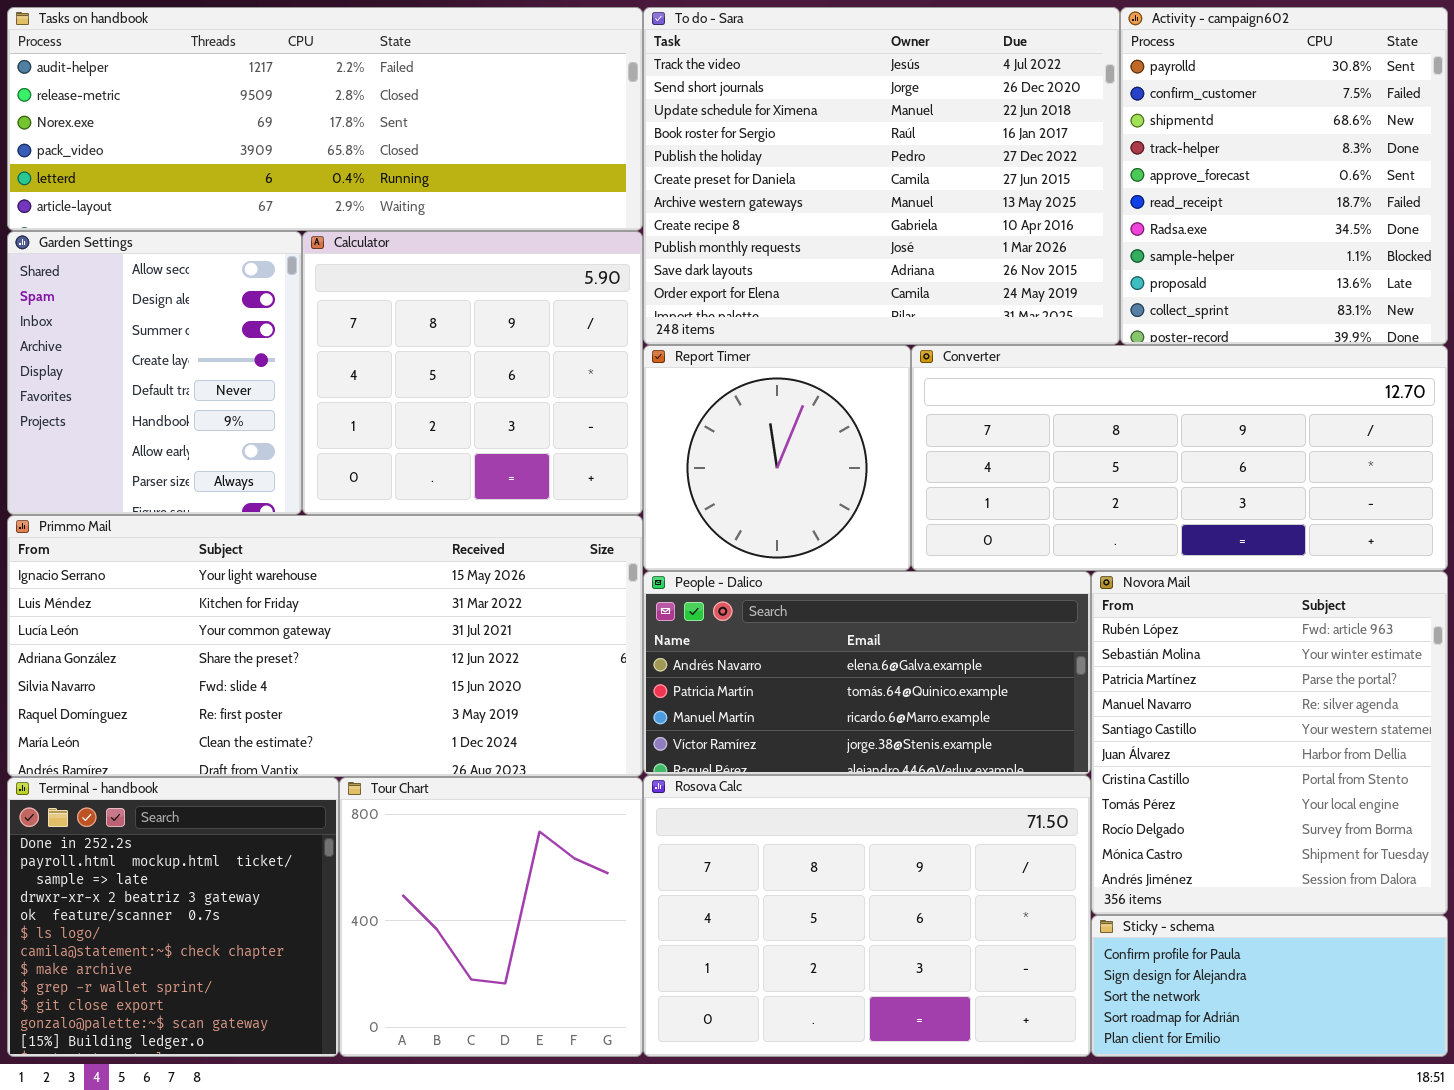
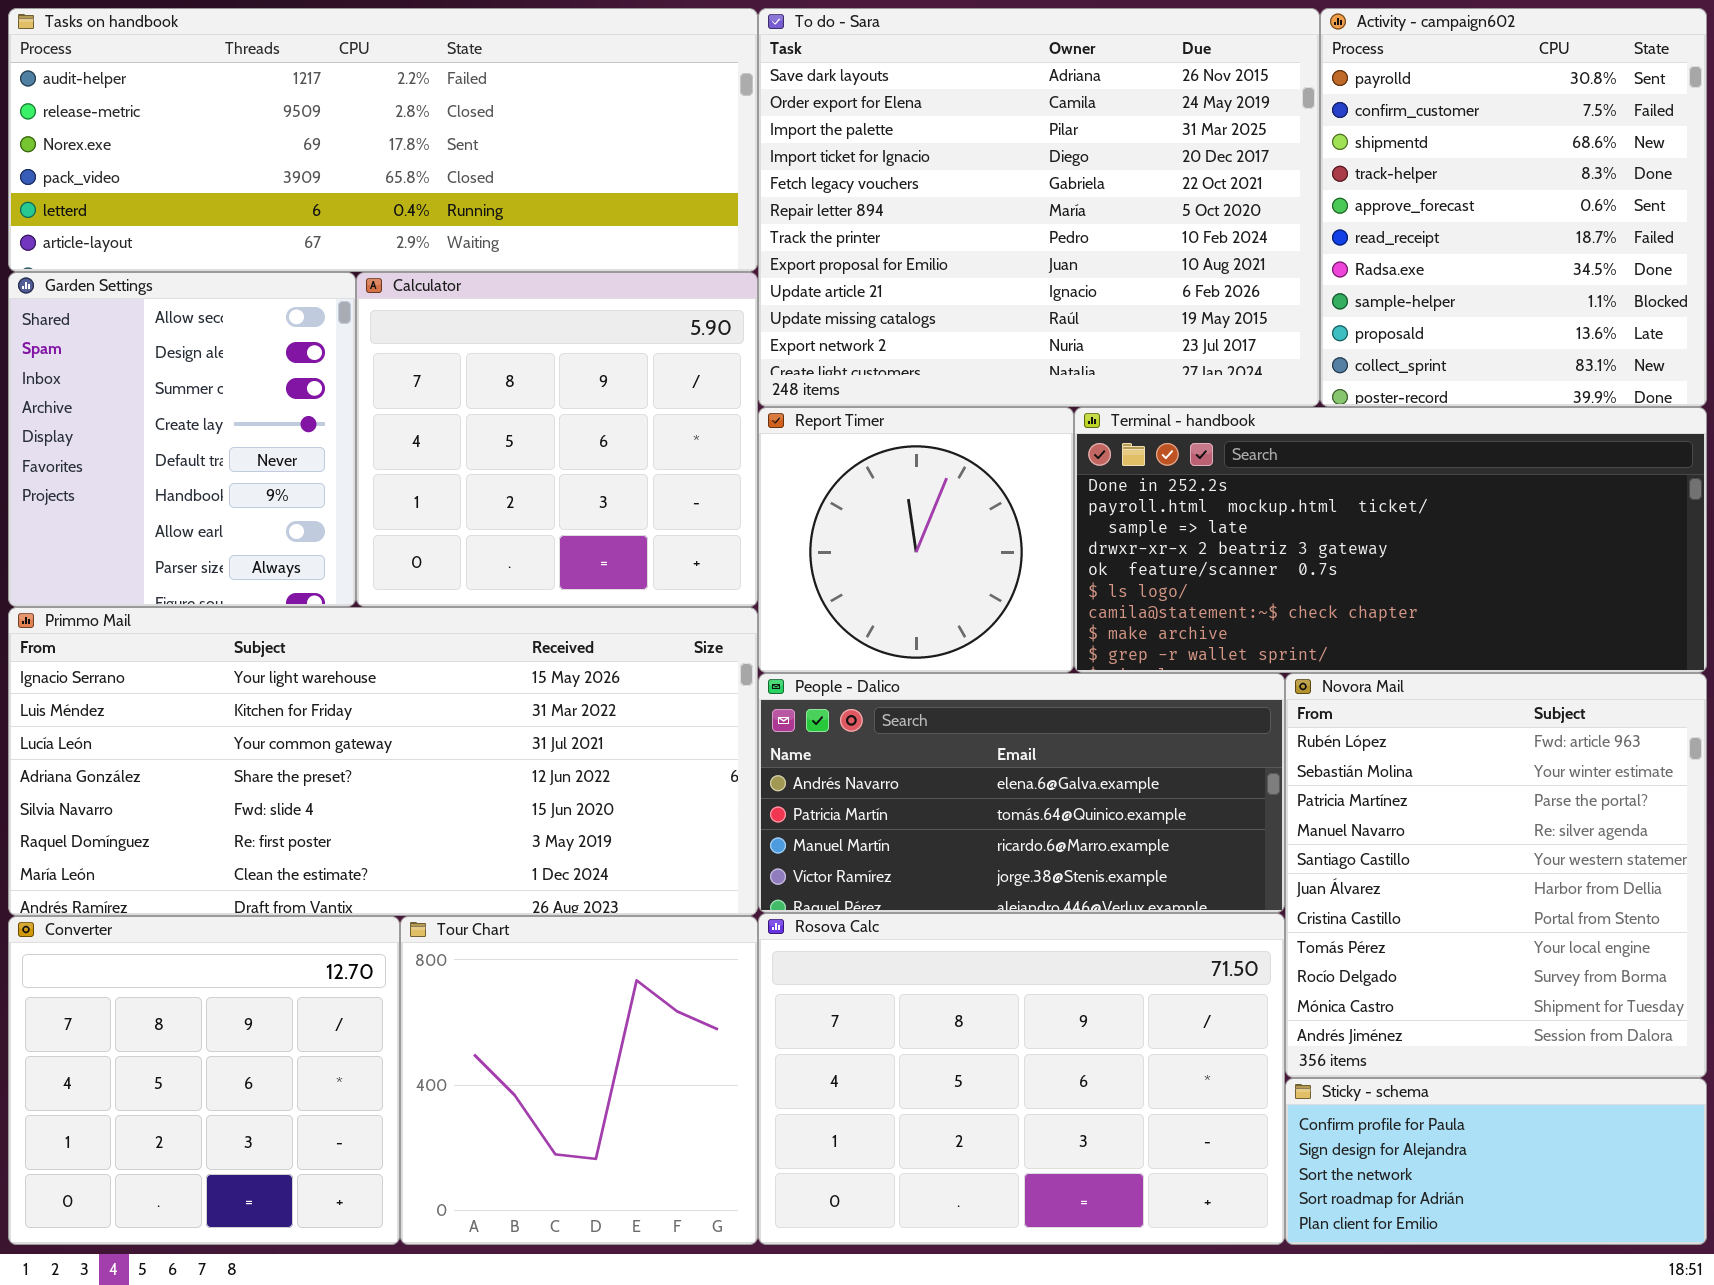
To do - Sara: [643,7,1120,345] -> [758,8,1320,407], scrolled down 9 rows
Converter: [911,345,1448,571] -> [8,916,400,1245], moved, resized
Terminal - handbook: [7,777,339,1057] -> [1074,407,1707,673], moved, resized

